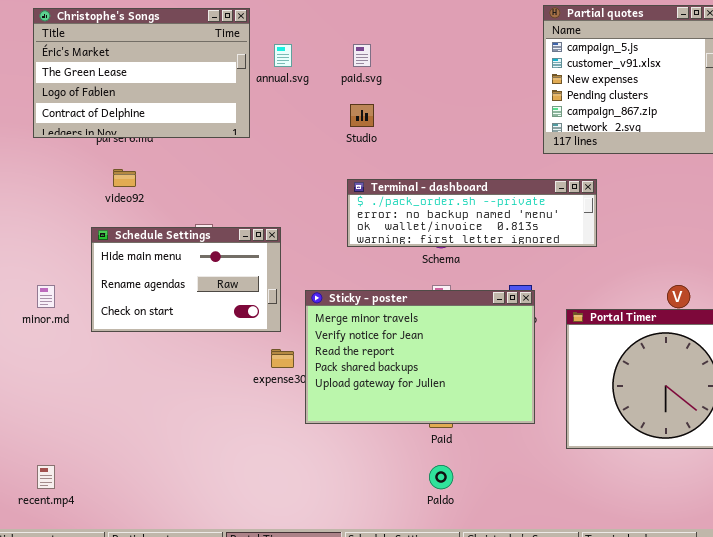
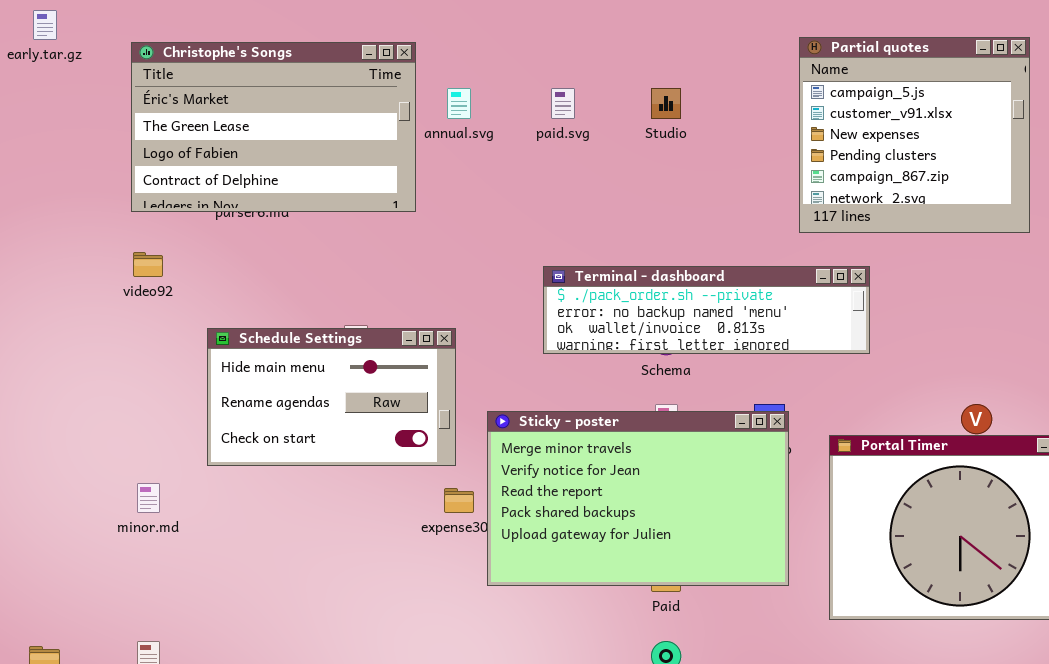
Studio: [350,104,374,127] -> [651,88,681,119], moved
video92: [113,169,136,187] -> [133,252,163,277], moved
minor.md: [37,285,55,308] -> [137,483,160,513], moved

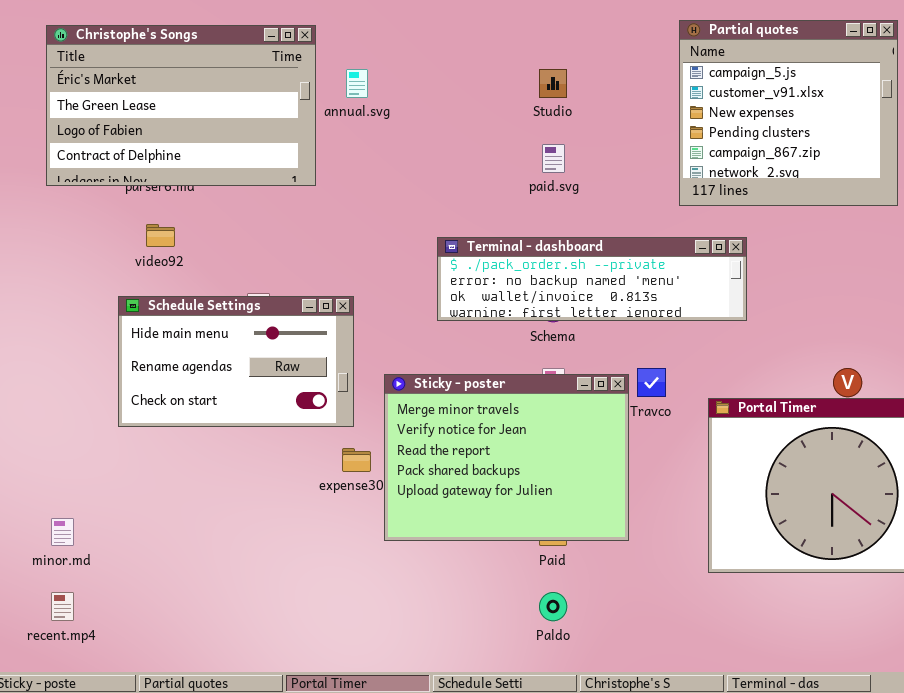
paid.svg: [551,88,575,119] -> [542,144,565,173], moved
video92: [133,252,163,277] -> [146,224,175,247], moved
Sticky - poster: [487,411,789,586] -> [384,374,629,541], resized
minor.md: [137,483,160,513] -> [51,518,74,546], moved

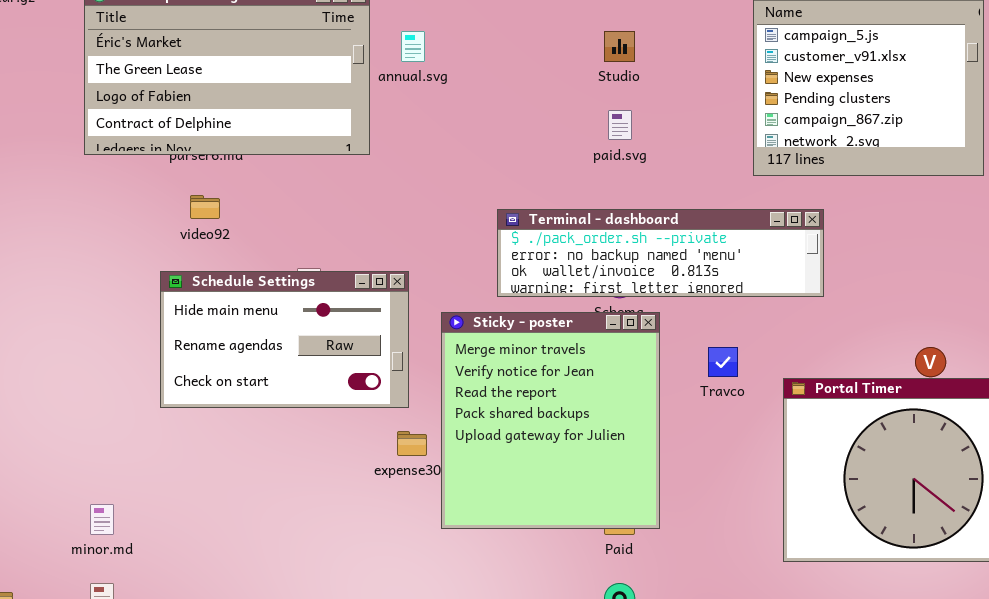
Sticky - poster: [384,374,629,541] -> [441,312,660,529], resized

